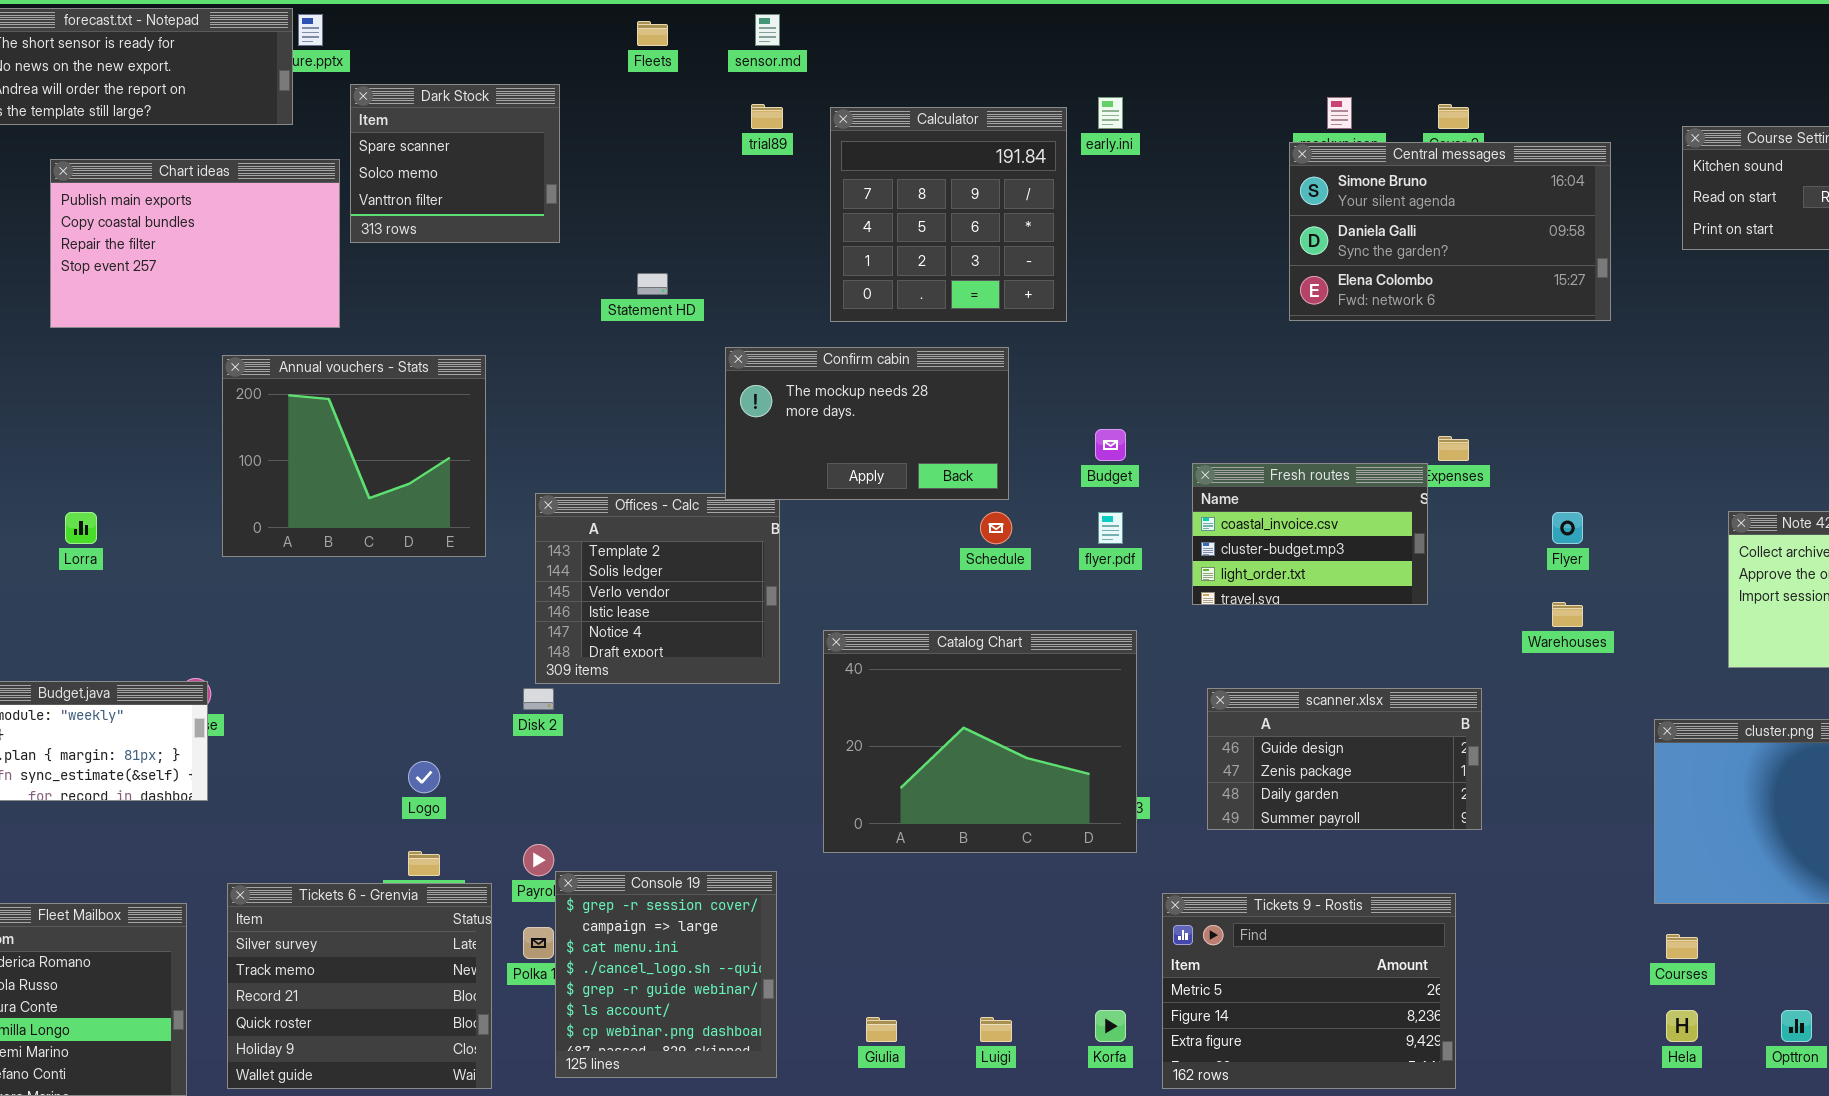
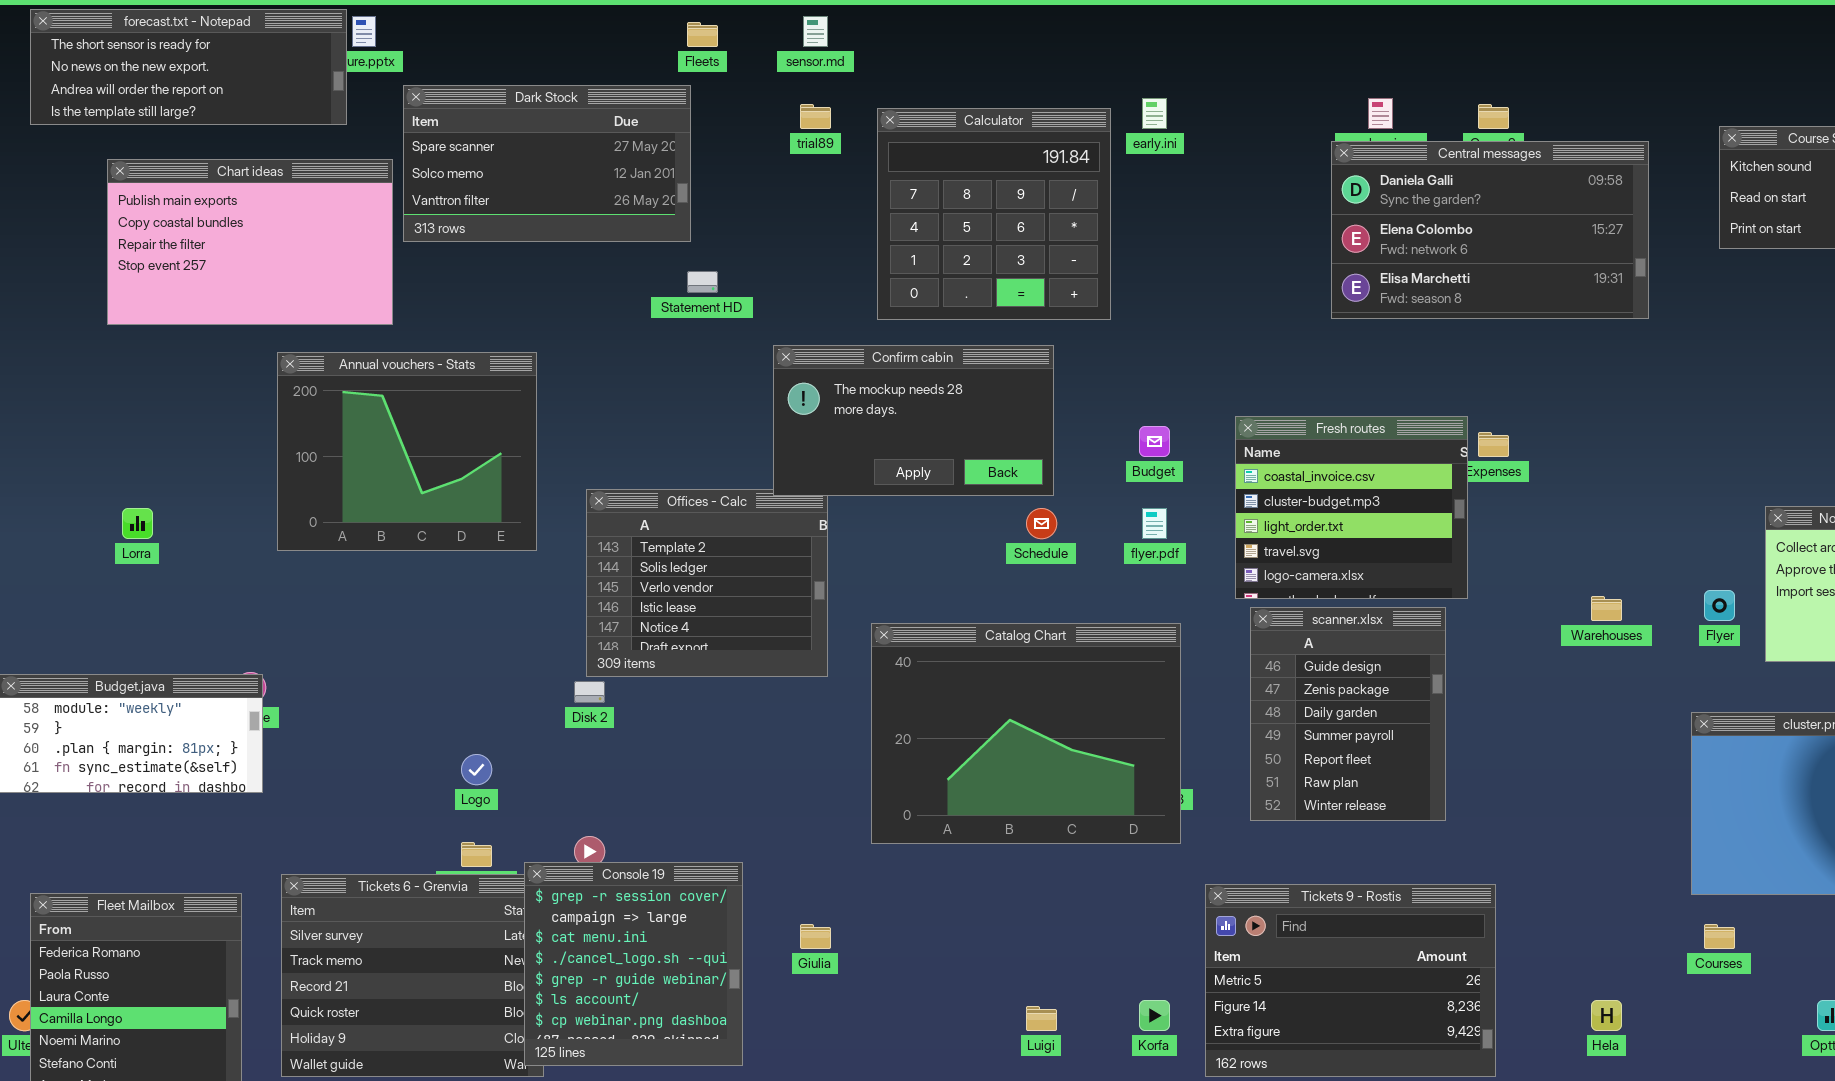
Dark Stock: [350,84,560,243] -> [403,85,691,242], resized
Central messages: [1289,142,1611,321] -> [1331,141,1649,319], scrolled down 1 row
Fresh routes: [1192,463,1428,605] -> [1235,416,1468,599], resized
Flyer: [1552,512,1583,544] -> [1704,590,1735,621], moved
scanner.xlsx: [1207,688,1482,830] -> [1250,607,1446,821], resized
Console 19: [555,871,777,1078] -> [524,862,743,1066], moved
Hela: [1666,1010,1698,1042] -> [1591,1000,1622,1031], moved
Giulia: [866,1017,897,1042] -> [800,924,831,949], moved

